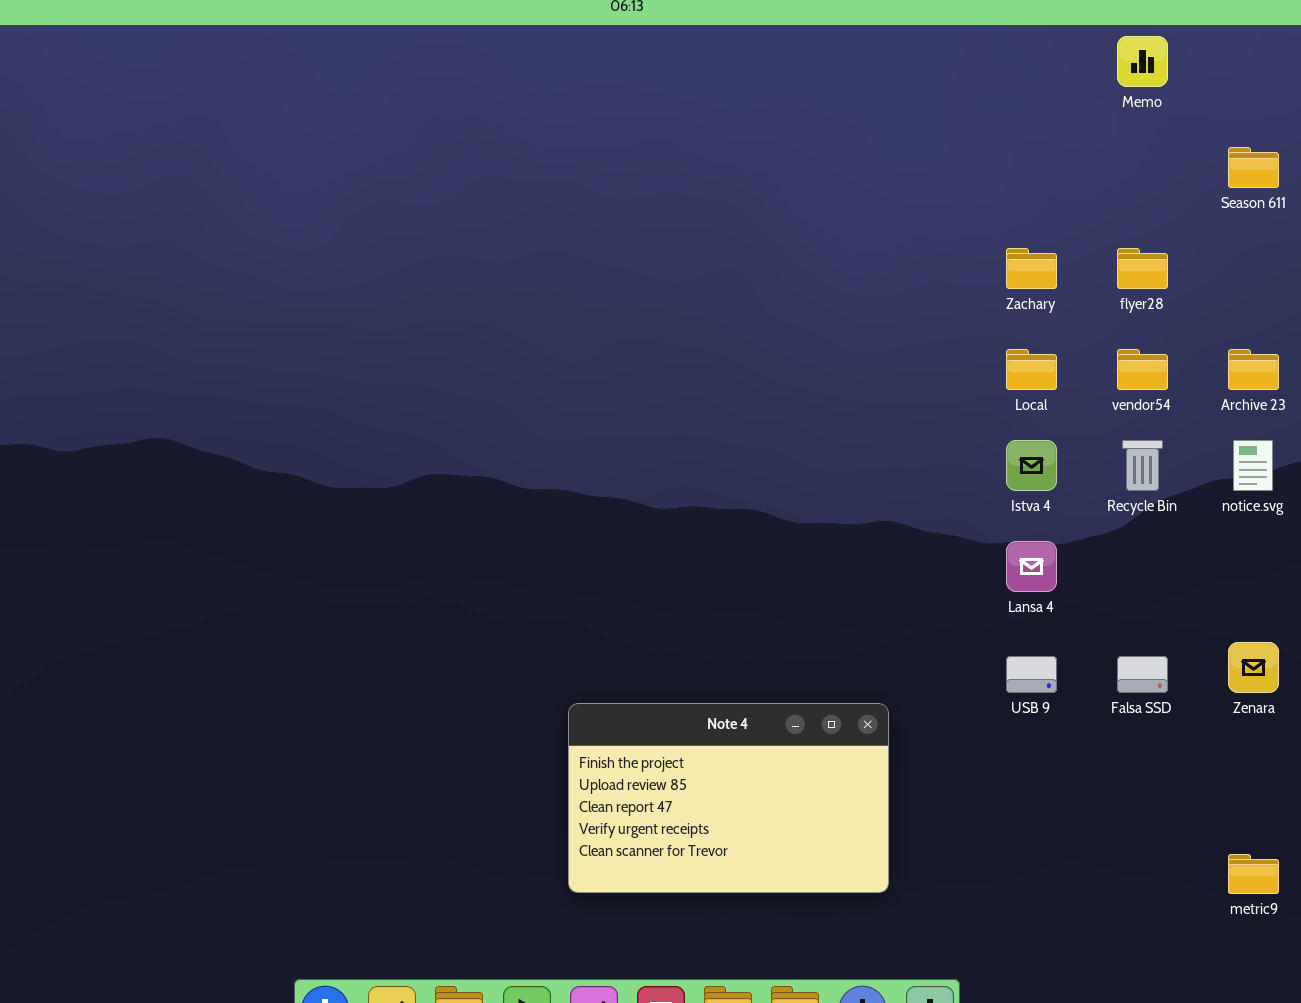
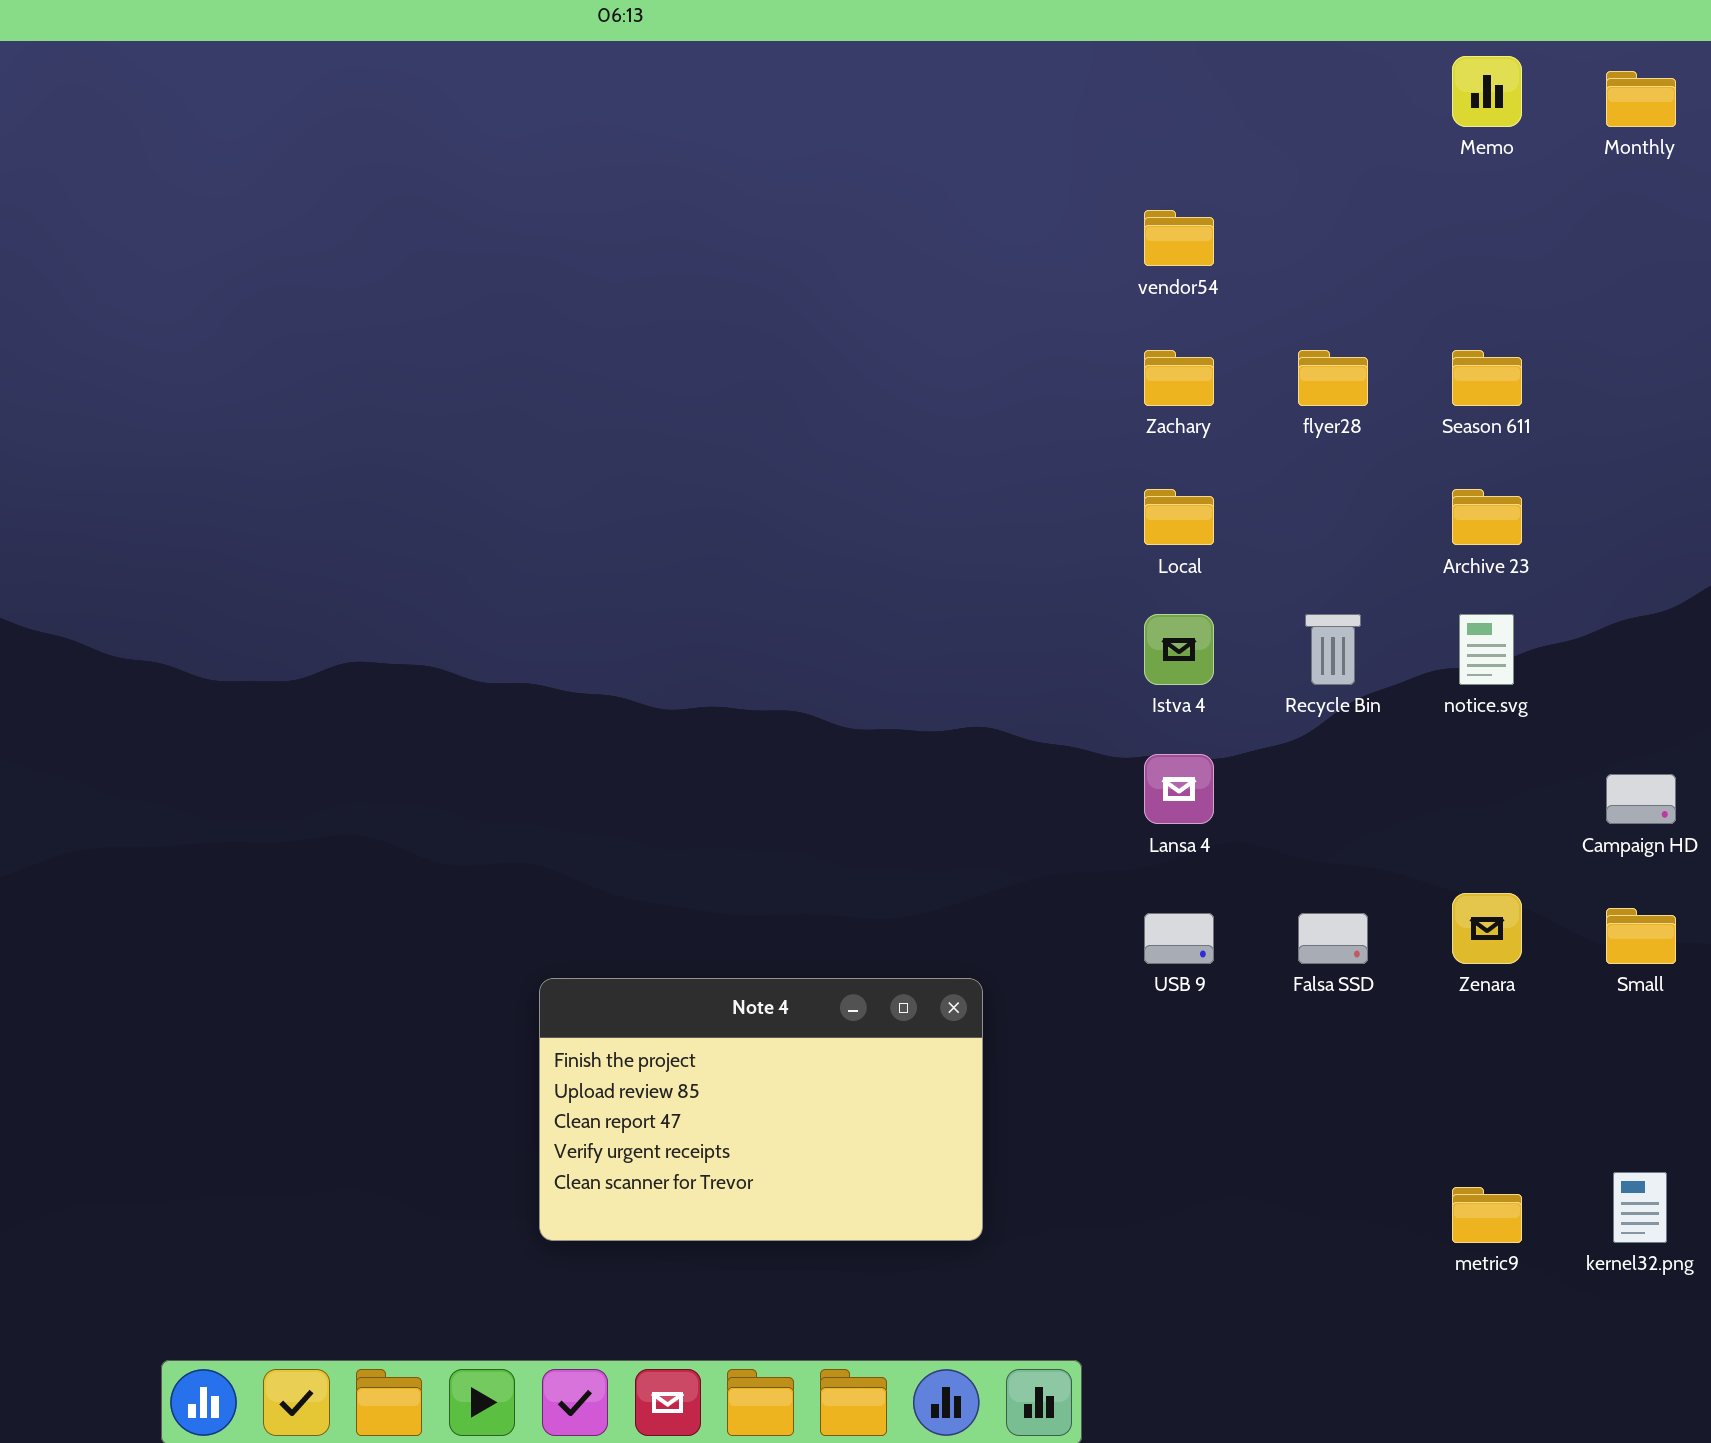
Memo: [1117,36,1168,87] -> [1452,56,1522,127], moved
Season 611: [1228,147,1279,188] -> [1452,350,1522,406], moved
vendor54: [1117,349,1168,390] -> [1144,210,1214,266], moved

